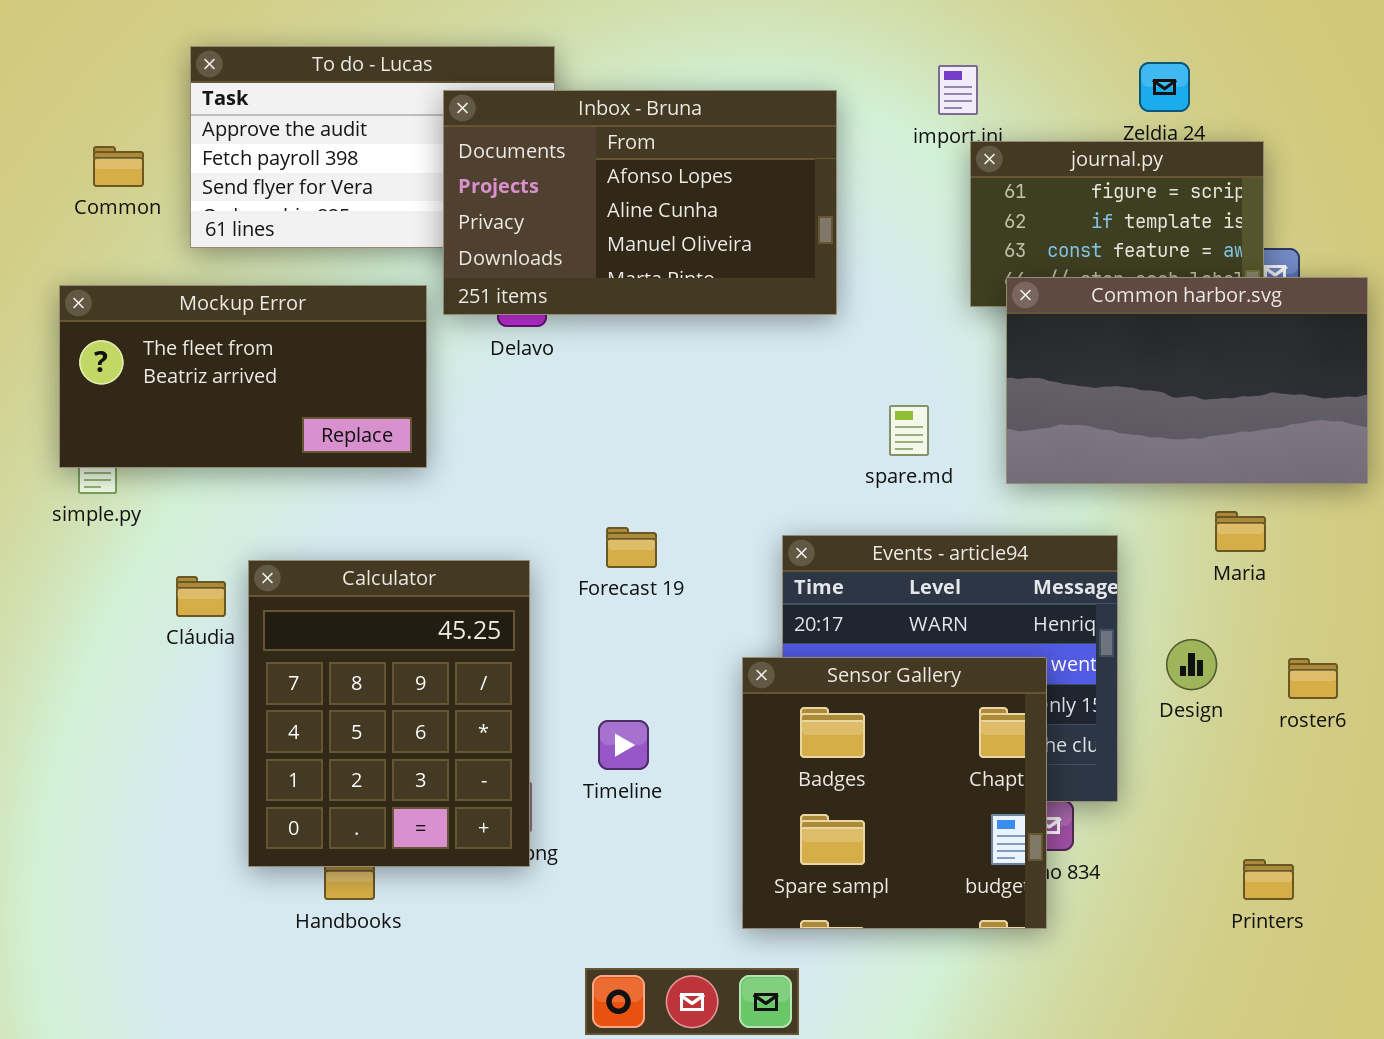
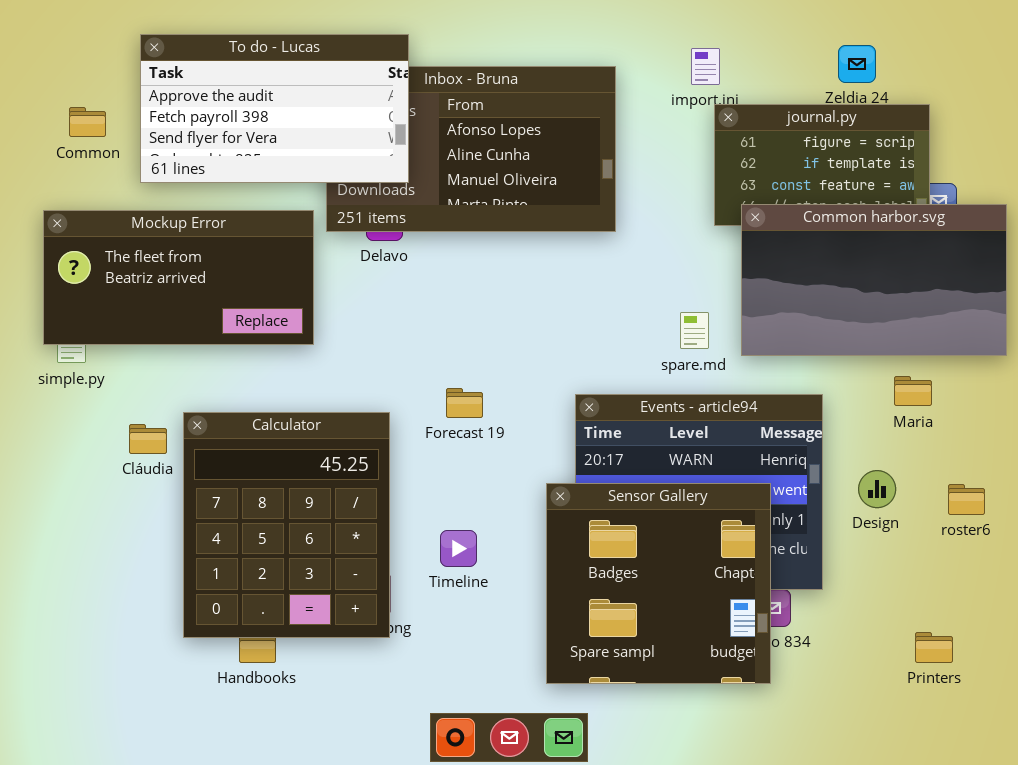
To do - Lucas: [190,46,555,248] -> [140,34,409,183], raised
spare.md: [889,405,929,456] -> [680,312,709,349], moved

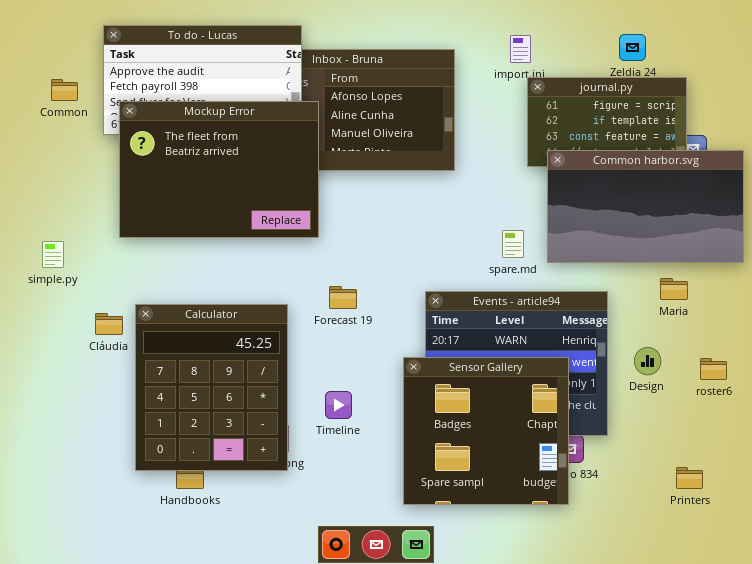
Mockup Error: [43,210,314,345] -> [119,101,319,238], moved, resized

